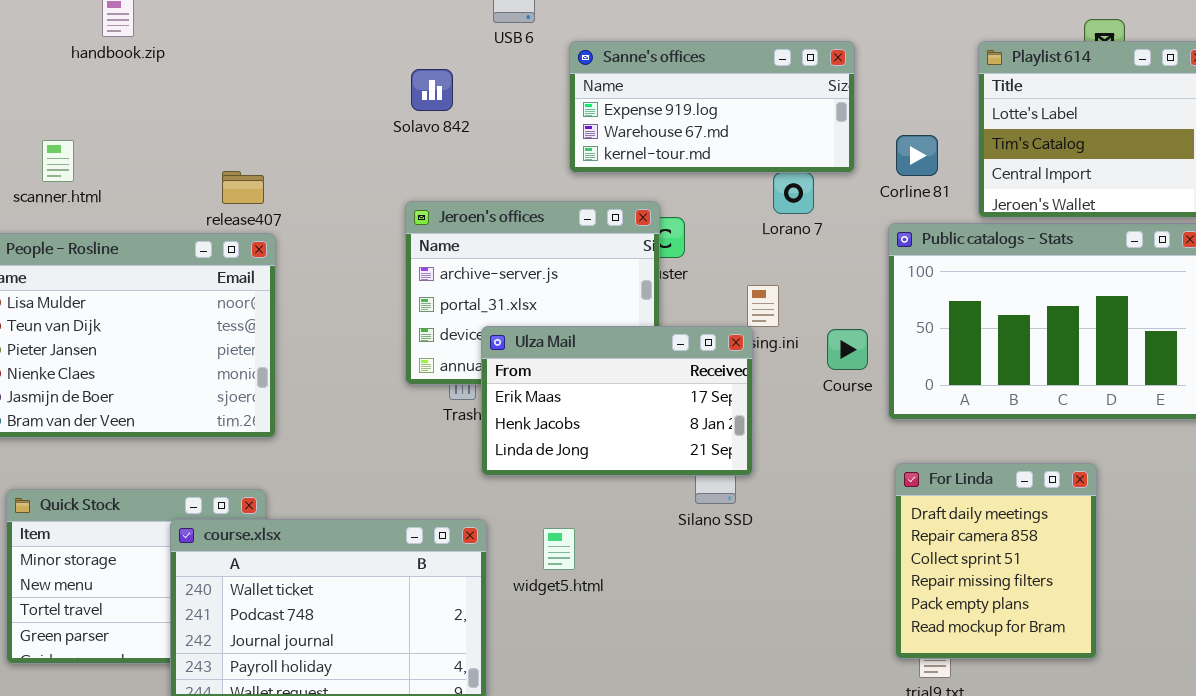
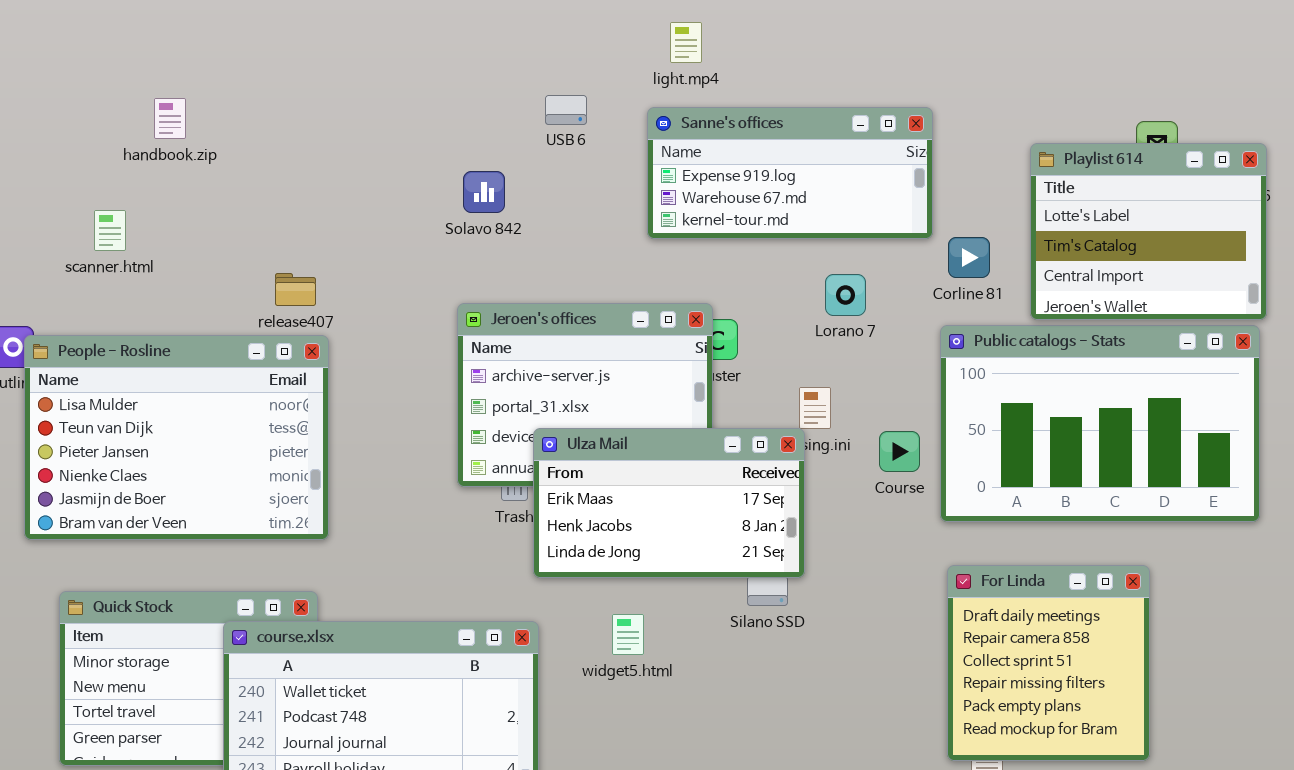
Sanne's offices: [569,41,855,173] -> [647,107,933,239], moved
scanner.html: [42,140,74,182] -> [94,210,126,251], moved
widget5.html: [543,528,575,570] -> [612,614,644,655], moved

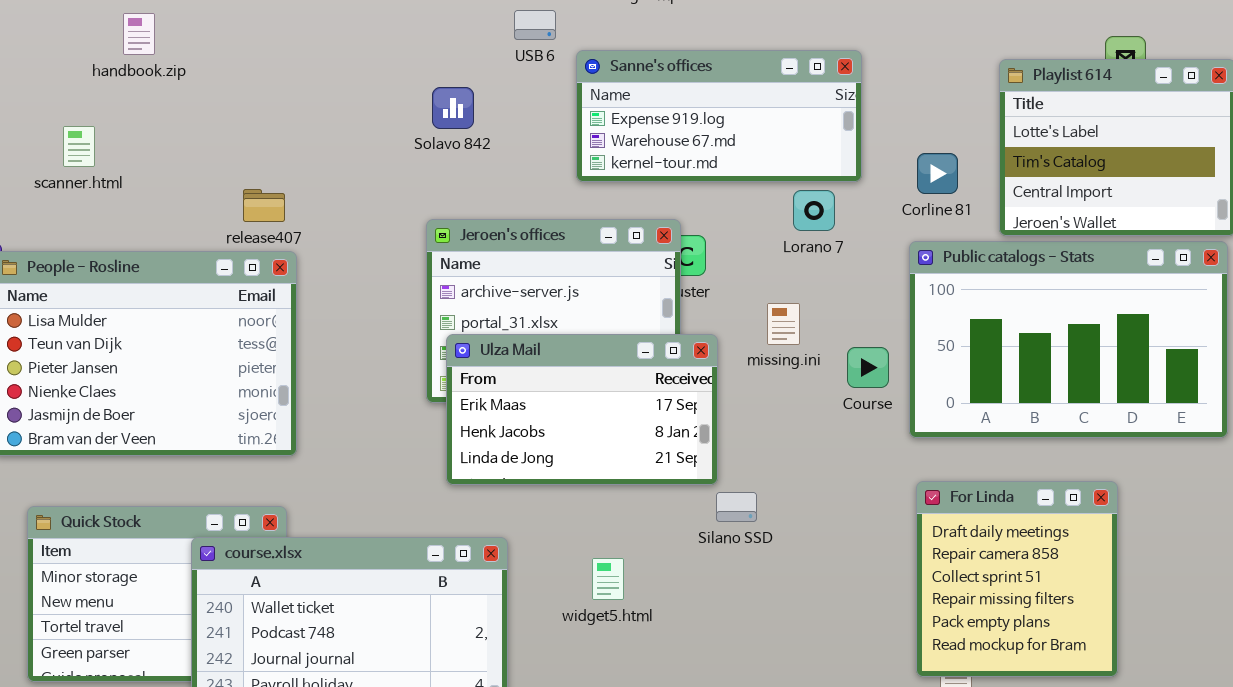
Sanne's offices: [647,107,933,239] -> [576,50,862,182], moved
Ulza Mail: [533,428,805,578] -> [446,334,718,485], moved
widget5.html: [612,614,644,655] -> [592,558,624,600], moved

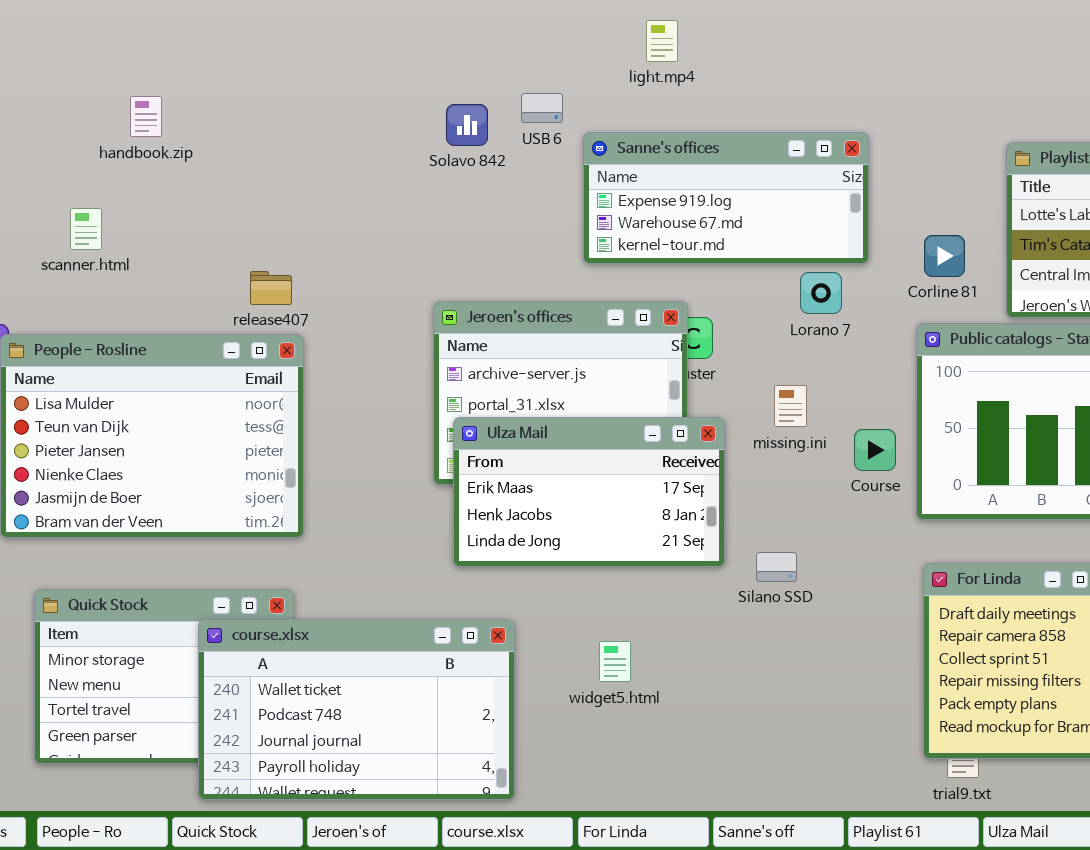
Solavo 842: [432,87,474,129] -> [446,104,488,146], moved
Silano SSD: [716,492,757,522] -> [756,552,797,582], moved

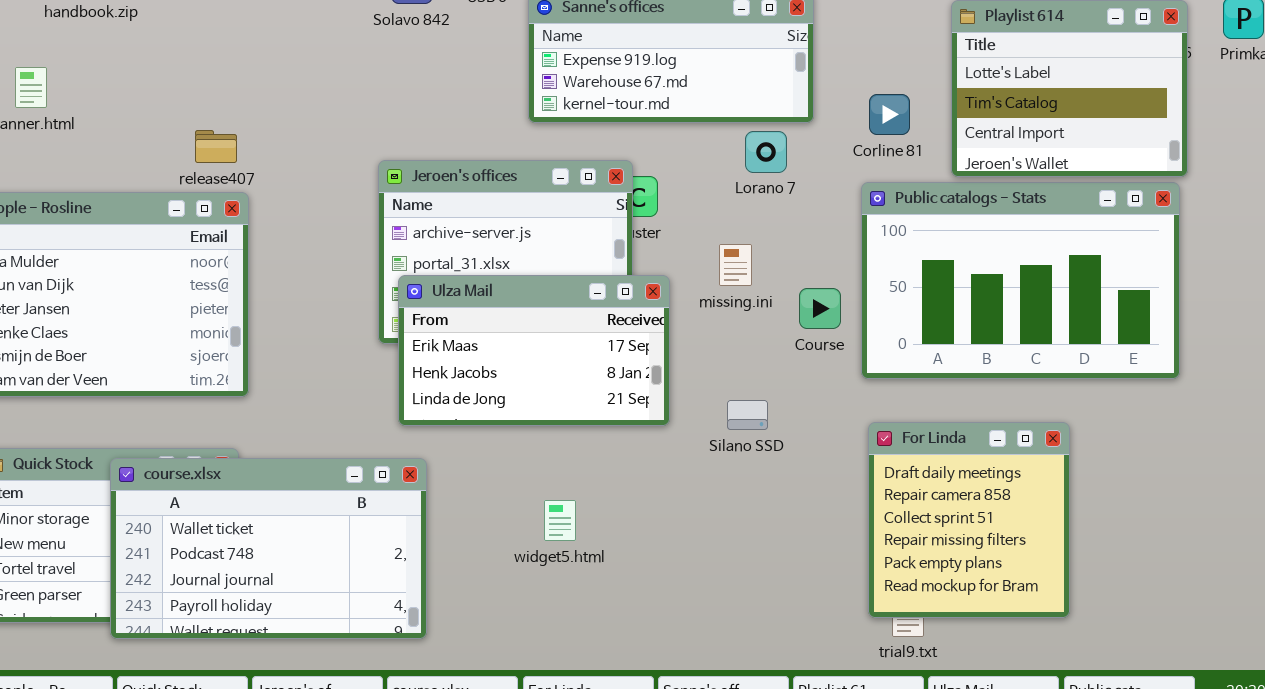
Silano SSD: [756,552,797,582] -> [727,400,768,430], moved
course.xlsx: [198,619,515,800] -> [110,458,427,639], moved

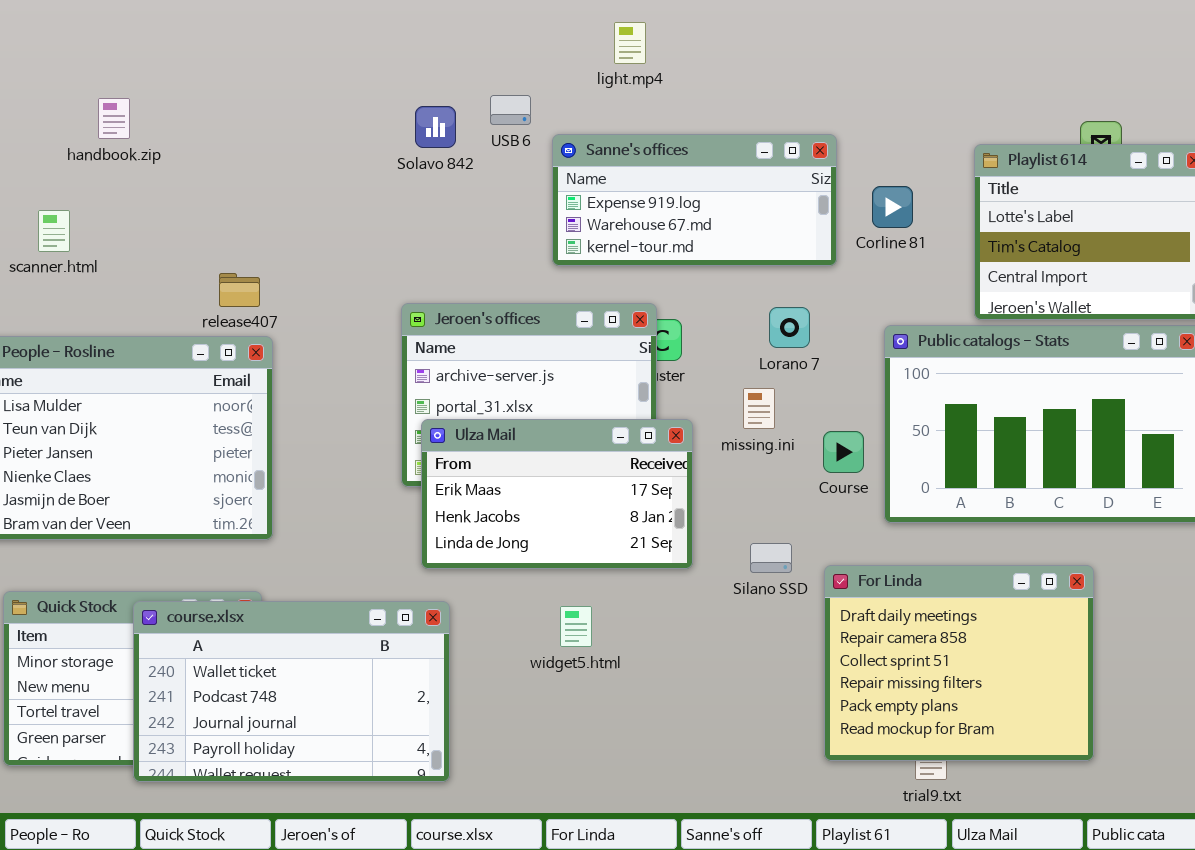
Corline 81: [869,94,910,135] -> [872,186,913,228], moved
Lorano 7: [745,131,787,173] -> [769,307,810,348], moved
For Linda: [868,422,1070,618] -> [824,565,1094,761], resized
widget5.html: [544,500,576,541] -> [560,606,592,647], moved

